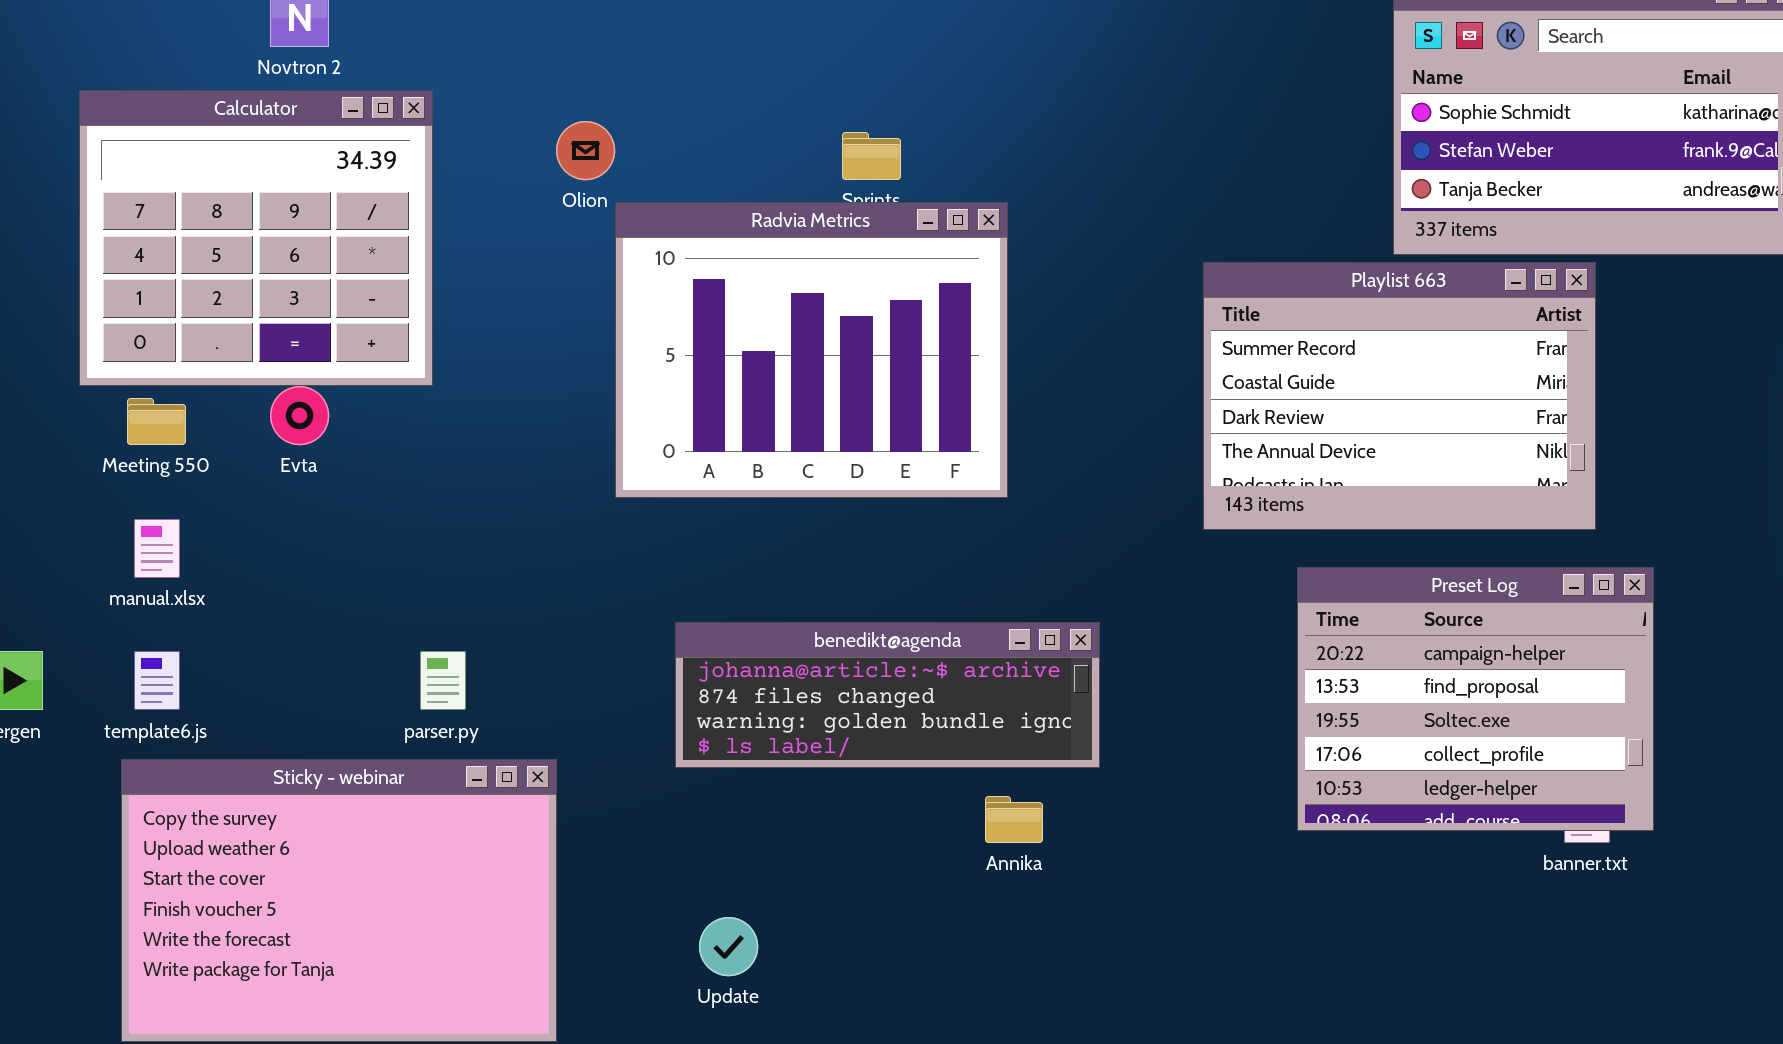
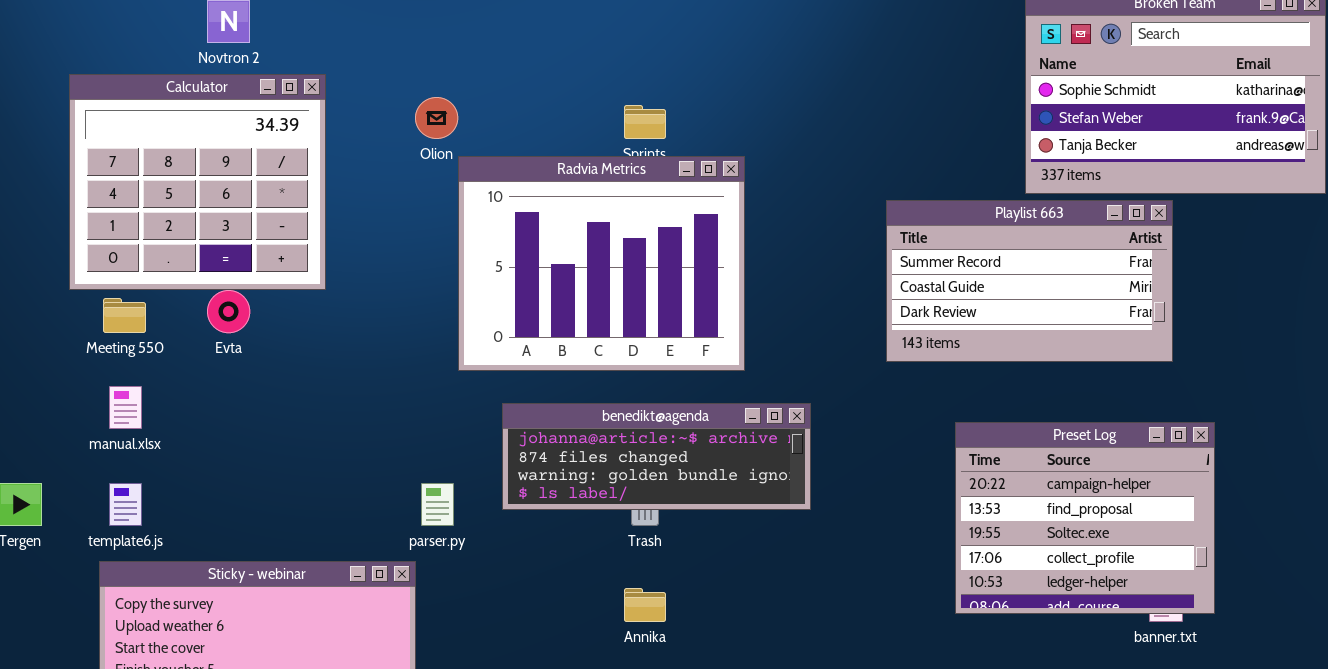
Playlist 663: [1203,262,1596,530] -> [886,200,1173,362], resized
benedikt@agenda: [675,622,1100,768] -> [502,403,811,510], moved
parser.py: [420,651,466,710] -> [421,483,454,526], moved
Annika: [985,796,1043,843] -> [624,588,666,622], moved

